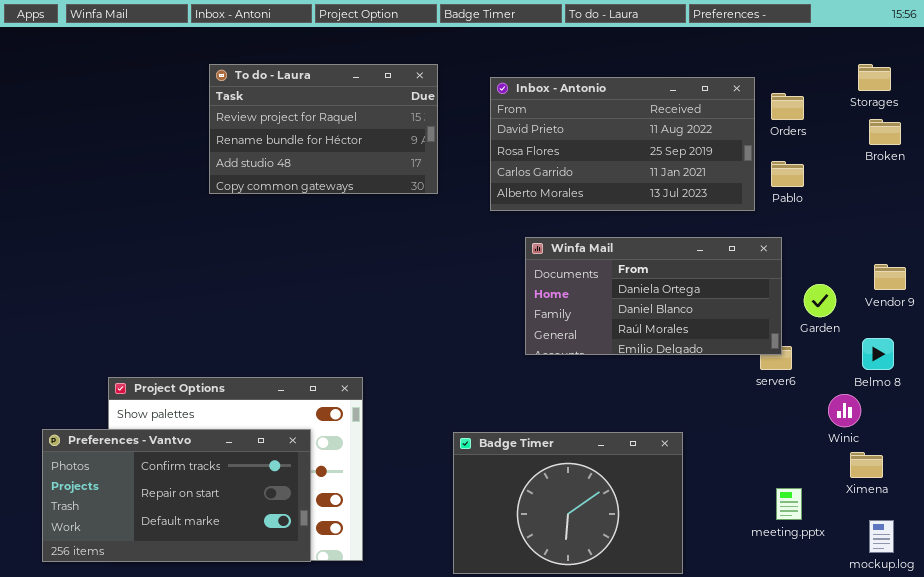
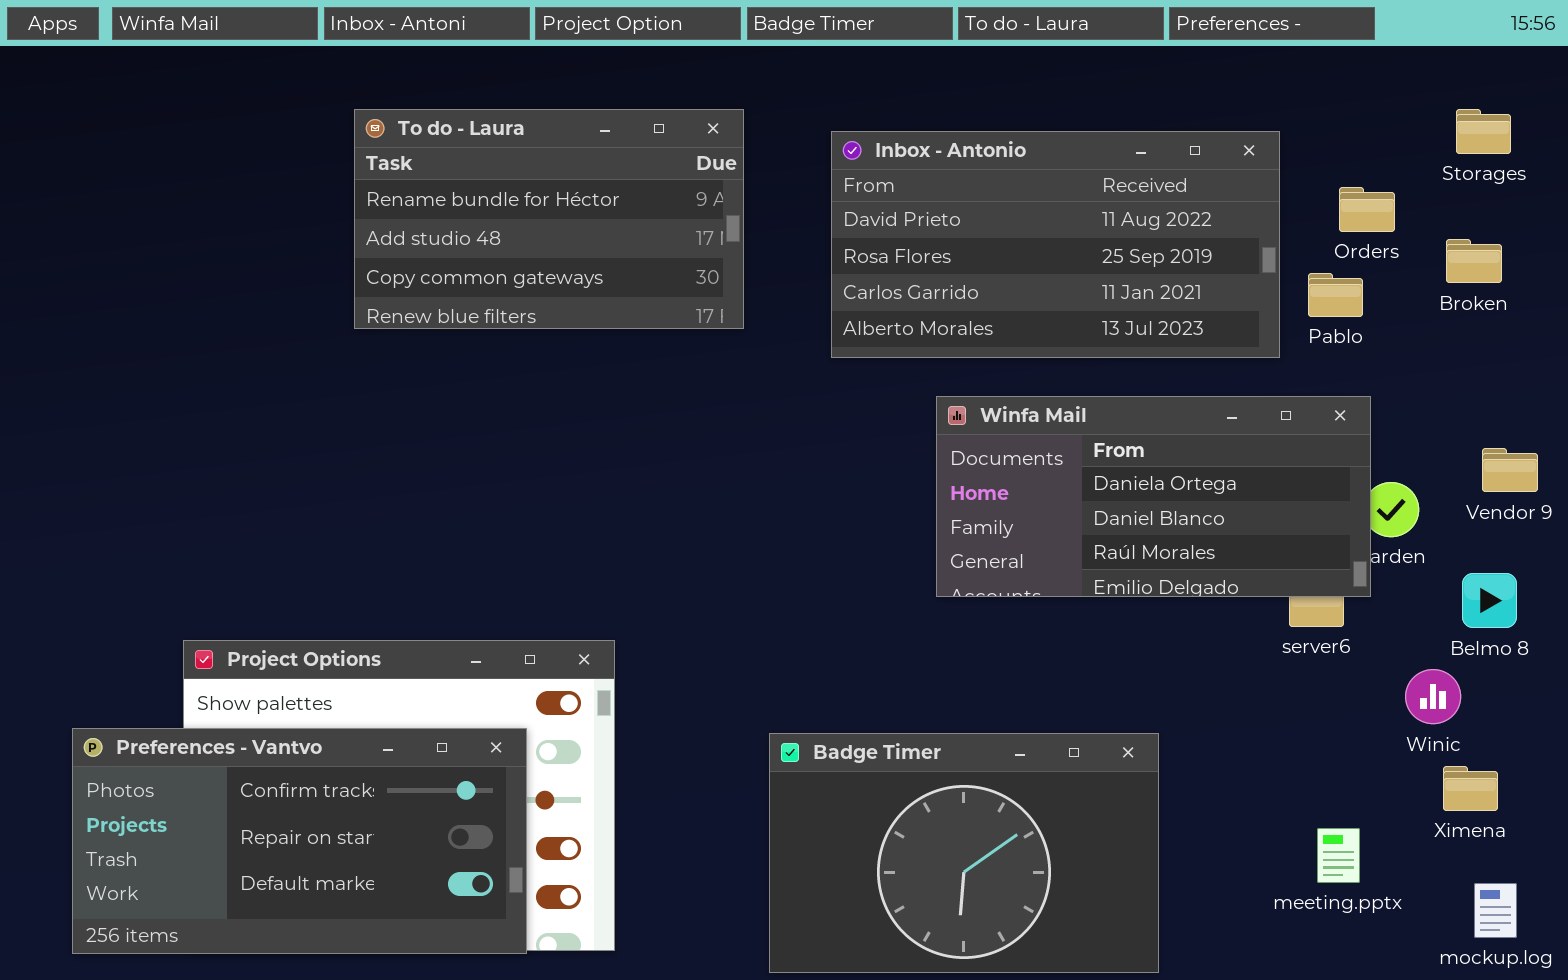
To do - Laura: [209,64,438,194] -> [354,109,744,329], scrolled down 1 row
Orders: [771,93,804,120] -> [1339,187,1395,232], moved
Broken: [869,119,901,145] -> [1446,239,1502,283], moved
Winfa Mail: [525,237,782,355] -> [936,396,1371,597], moved

